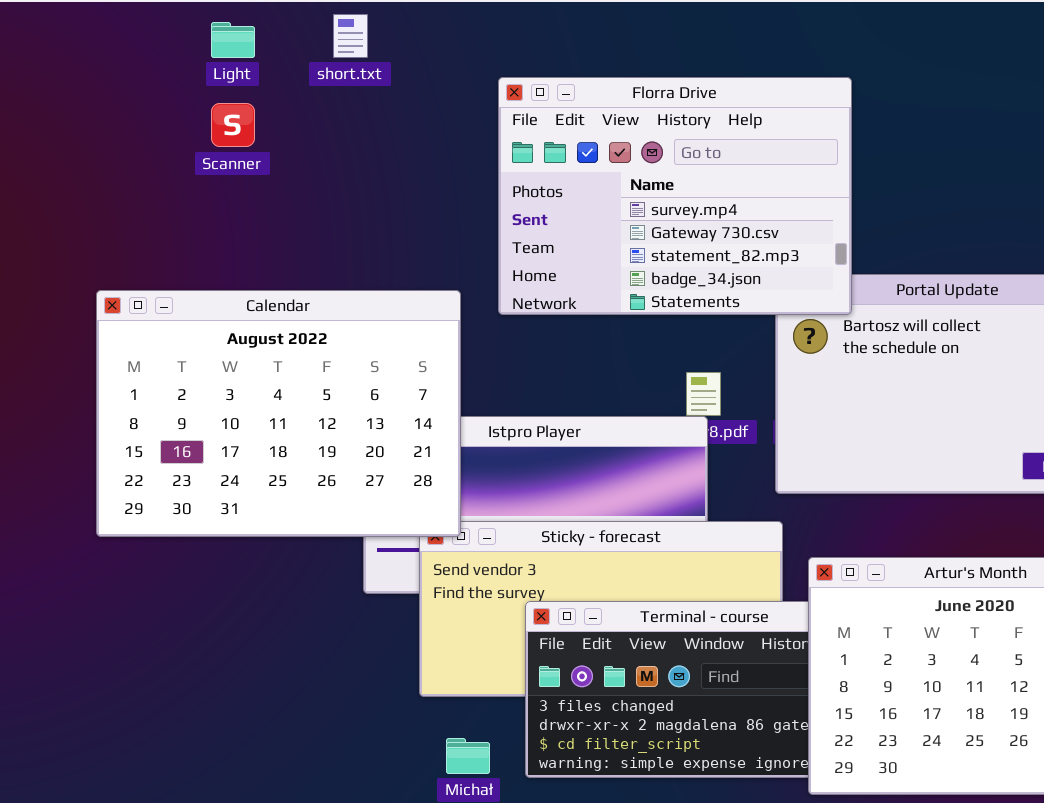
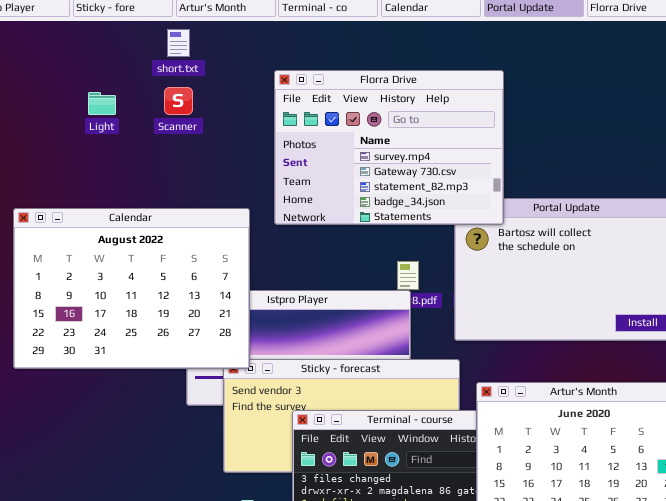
Light: [211,22,255,58] -> [88,92,116,115], moved
Scanner: [211,103,255,147] -> [164,87,193,115], moved

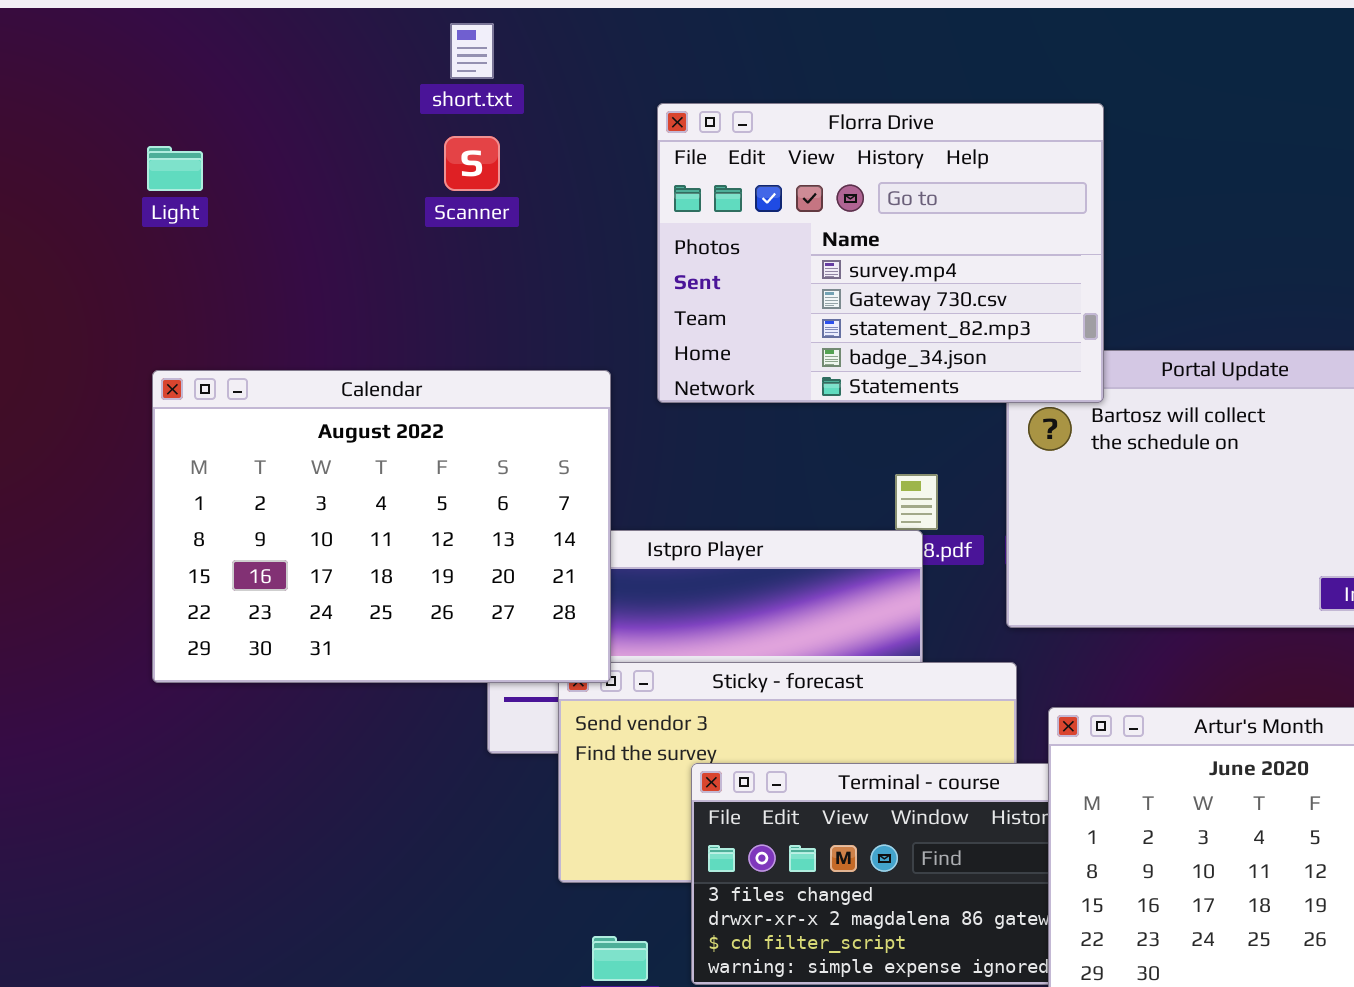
Light: [88,92,116,115] -> [147,146,203,191], moved

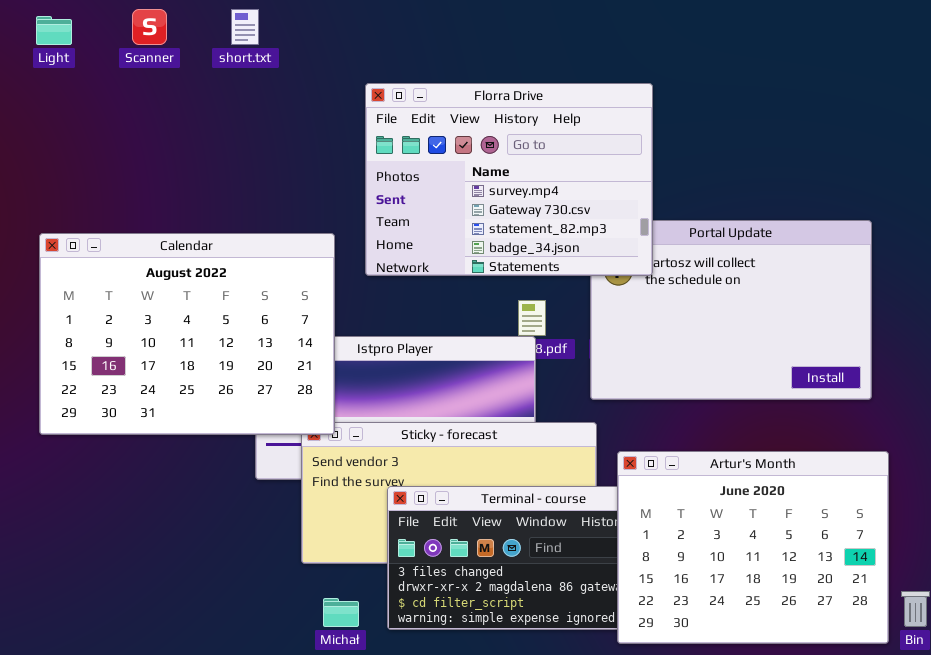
Florra Drive: [657,103,1104,403] -> [365,83,653,276], moved
Scanner: [444,136,500,191] -> [132,9,167,45], moved
Light: [147,146,203,191] -> [36,16,72,45], moved

